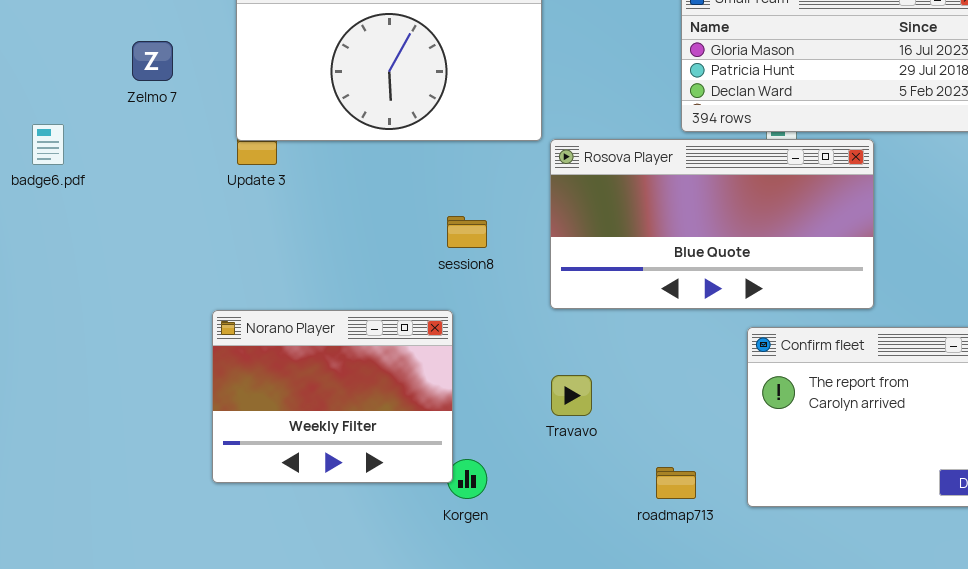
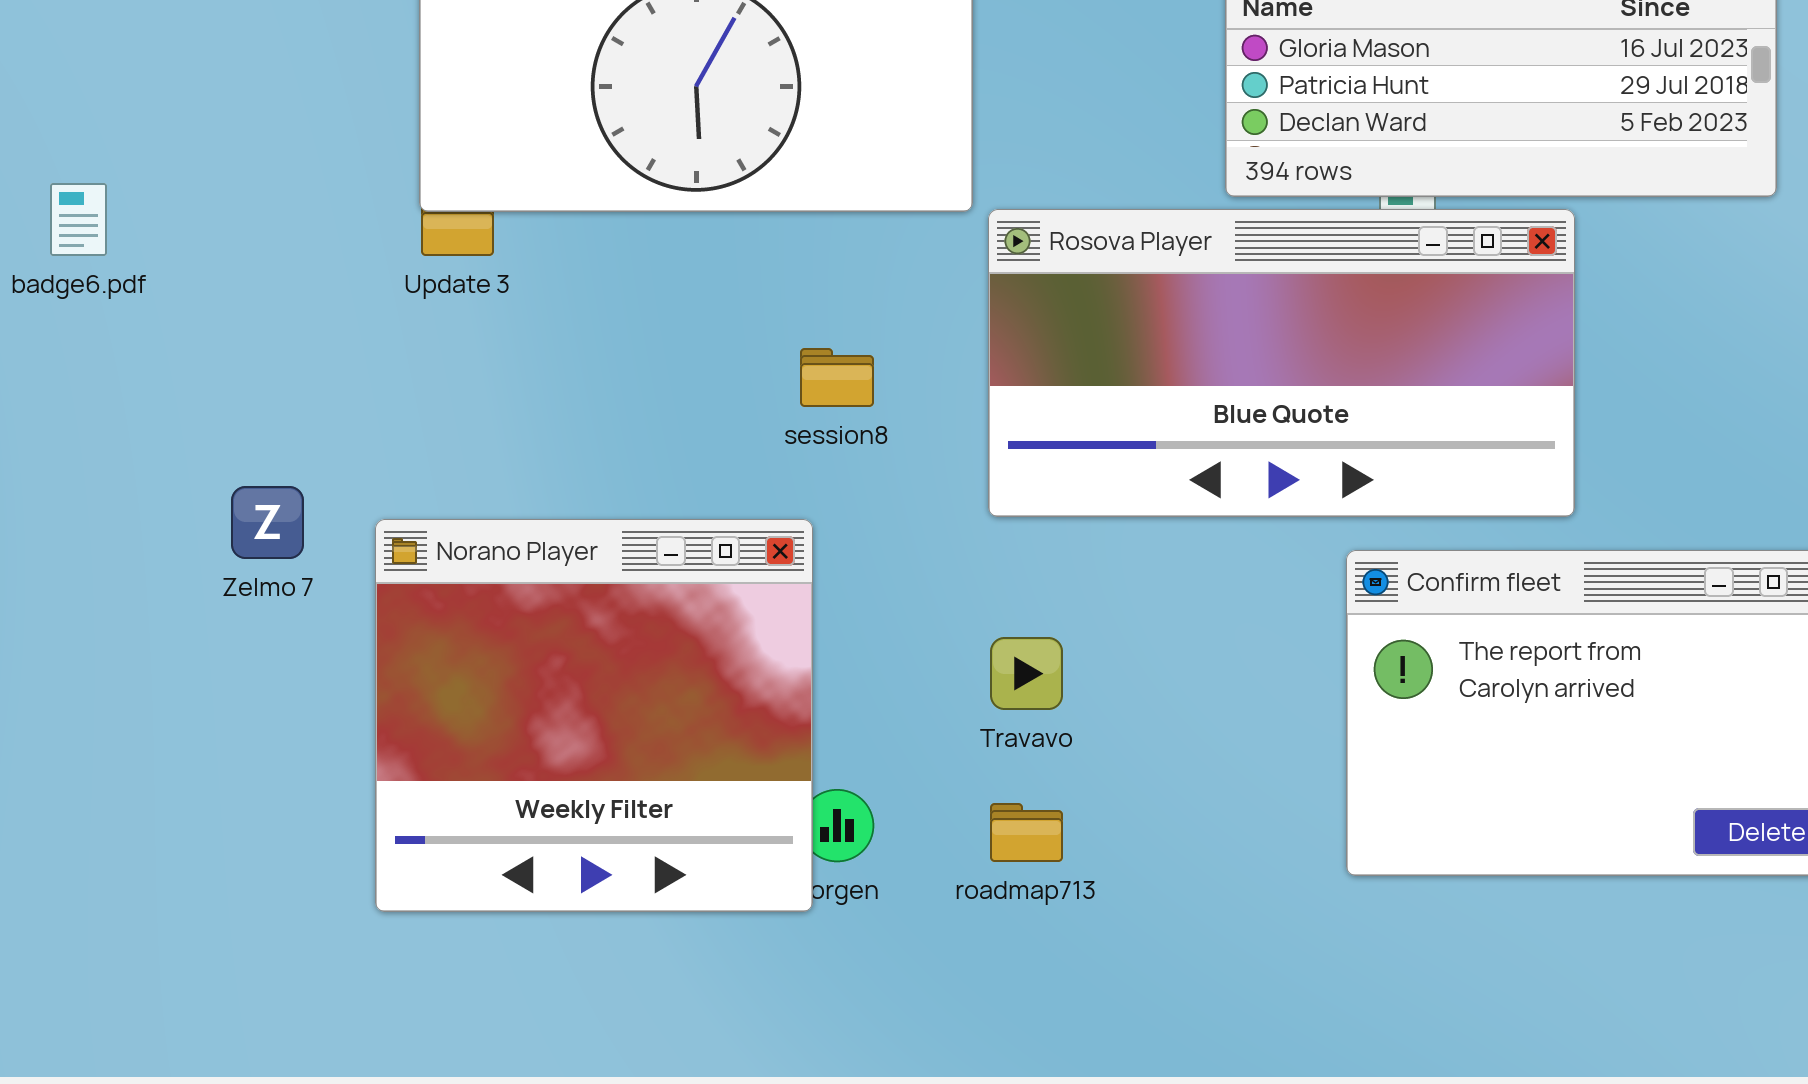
Zelmo 7: [132,41,173,81] -> [231,486,304,559], moved
Norano Player: [212,310,453,483] -> [375,519,813,912], resized
roadmap713: [656,467,696,499] -> [990,803,1063,862], moved

